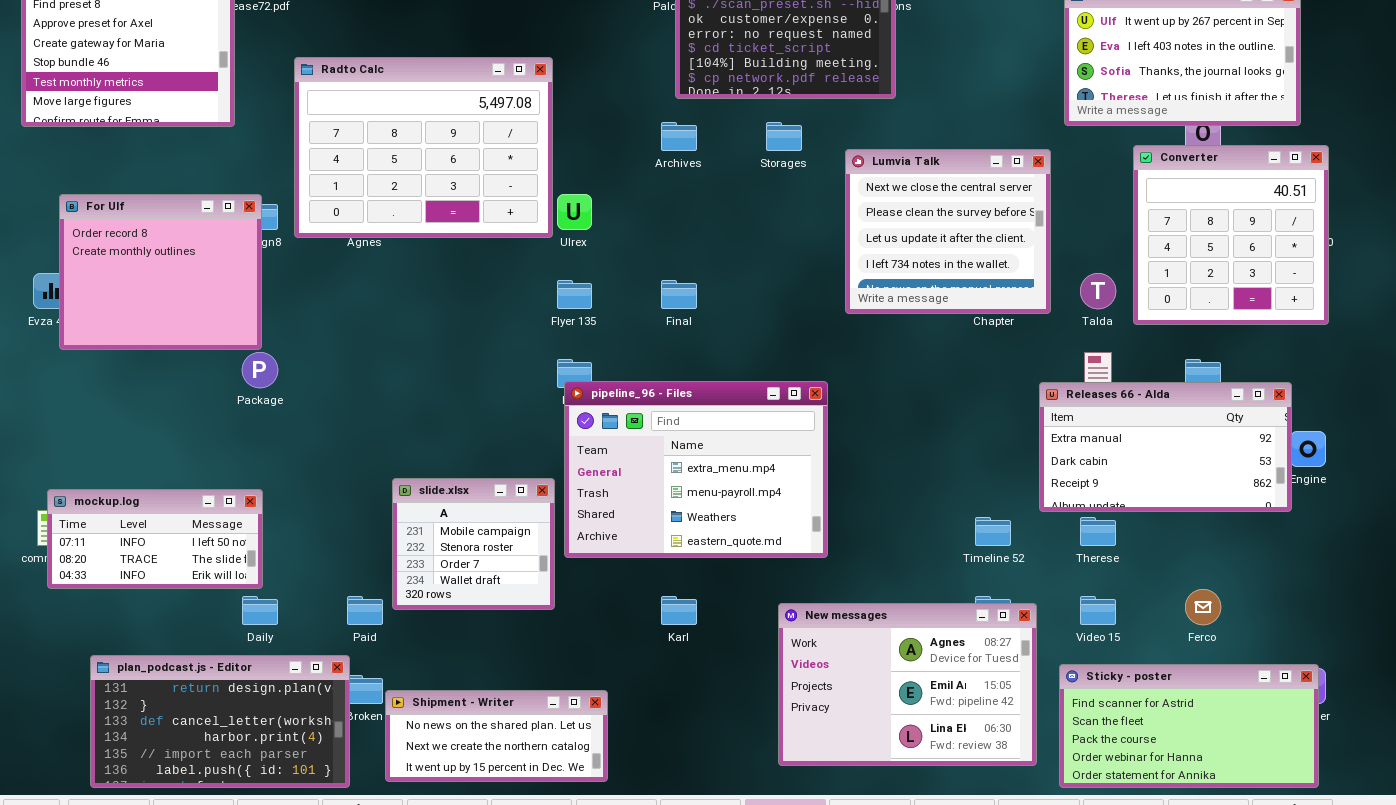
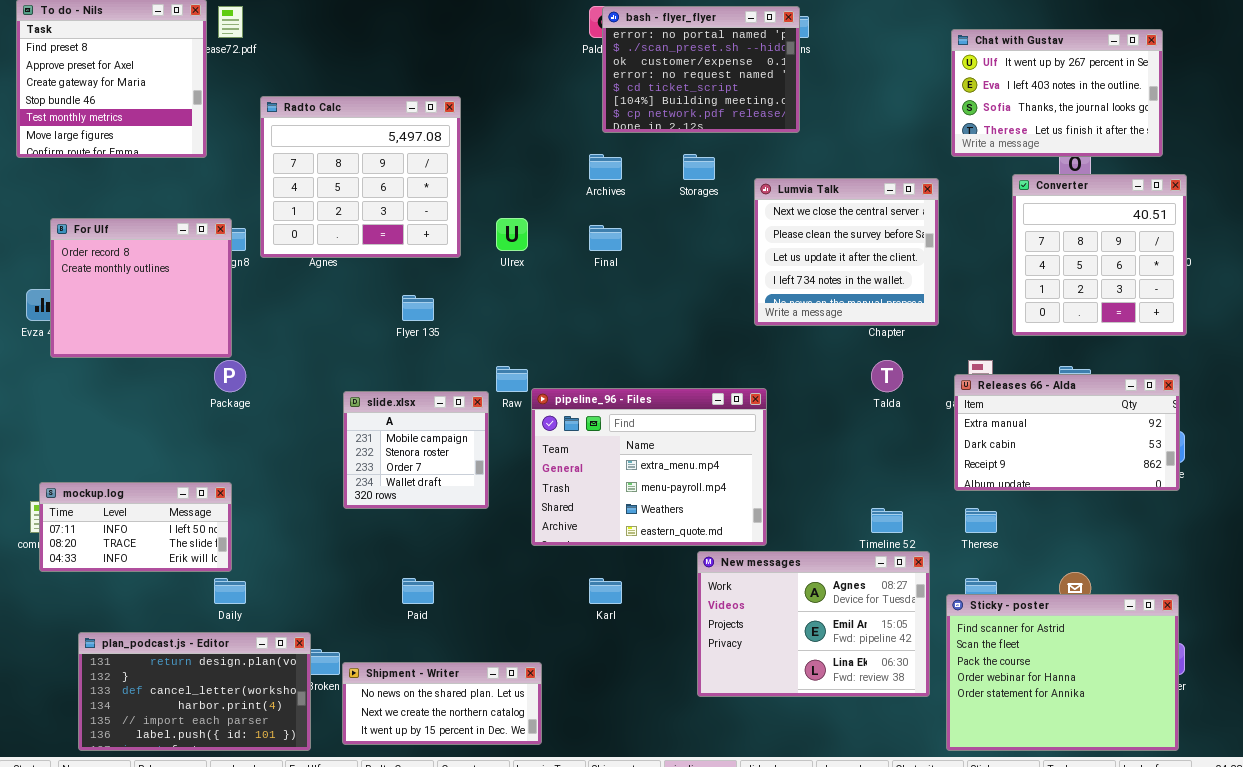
Radto Calc: [294,57,553,238] -> [260,96,461,258], resized
Talda: [1080,273,1116,309] -> [871,360,903,392], moved
Flyer 135: [557,280,592,309] -> [402,295,434,321], moved
Final: [661,280,697,309] -> [589,225,622,251], moved
pipeline_96 - Files: [564,381,828,558] -> [531,388,767,546], moved
Releases 66 - Alda: [1039,382,1292,512] -> [954,374,1180,491], moved
slide.xlsx: [392,478,555,610] -> [343,391,489,509], moved
Paid: [347,596,383,625] -> [402,578,434,604], moved
New messages: [778,603,1037,766] -> [697,551,930,697], moved
Sticky - poster: [1059,664,1319,788] -> [946,594,1179,751], resized

